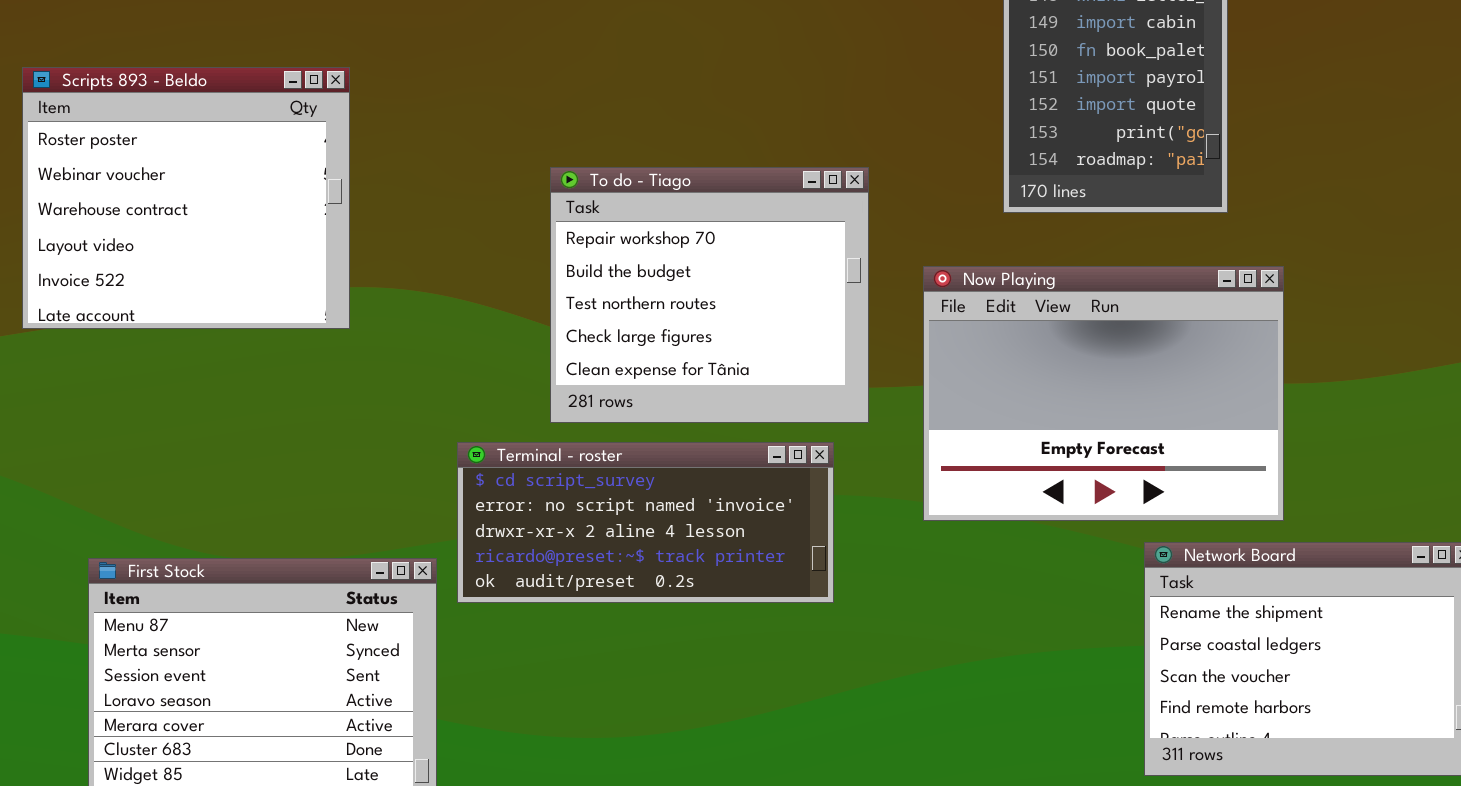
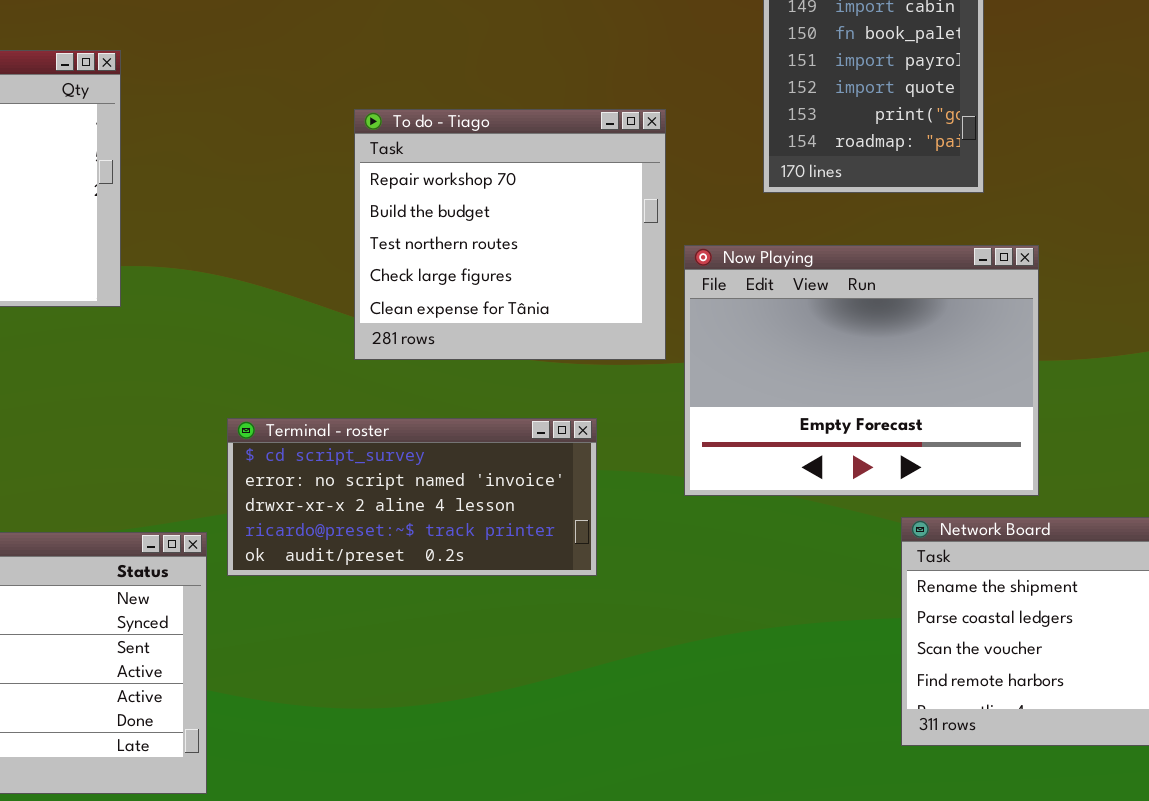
To do - Tiago: [550,167,869,423] -> [354,109,666,360], moved

